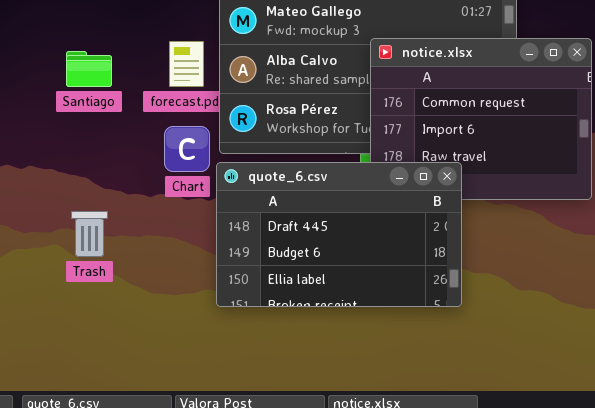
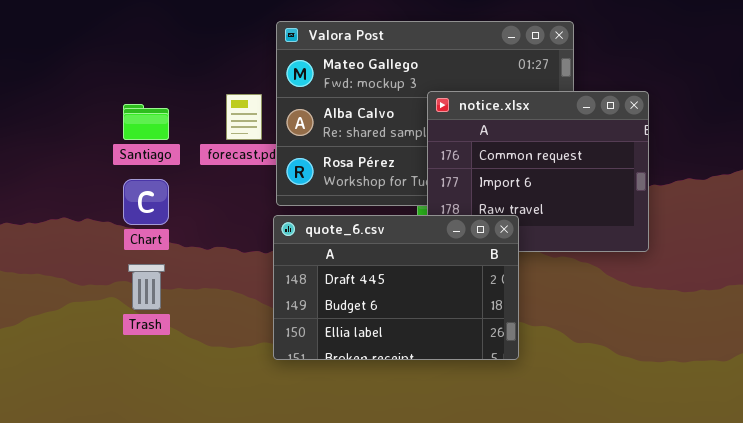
Chart: [164,126,210,172] -> [123,179,169,225], moved

